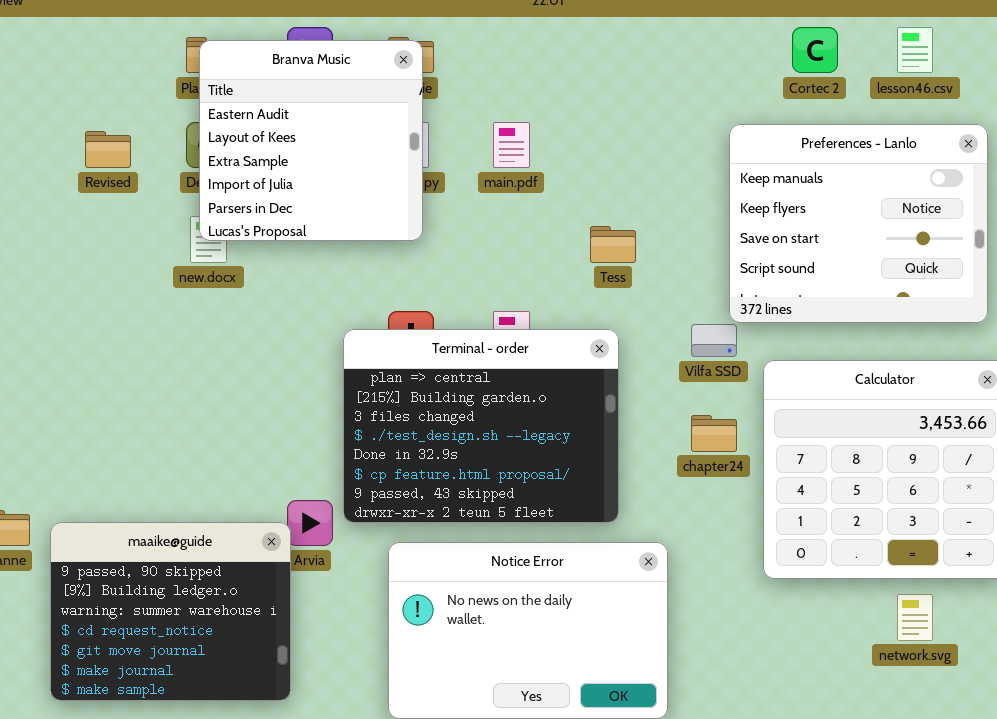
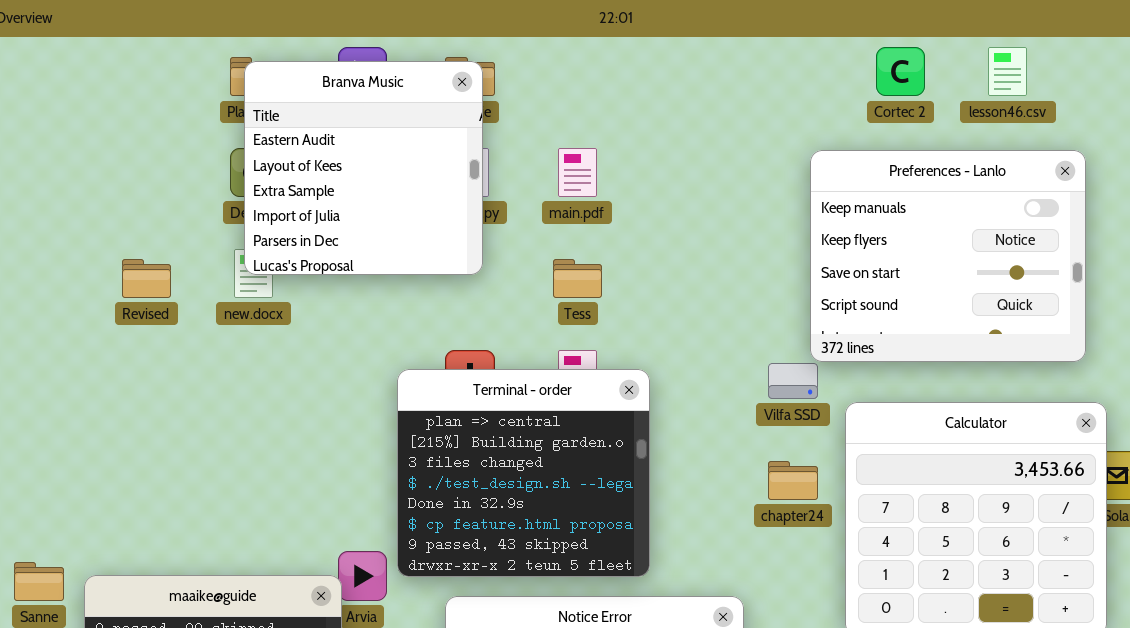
Revised: [85,131,131,168] -> [122,259,171,298], moved
Tess: [590,226,636,263] -> [553,259,602,298], moved
Terminal - order: [343,329,619,523] -> [397,369,650,577], resized

